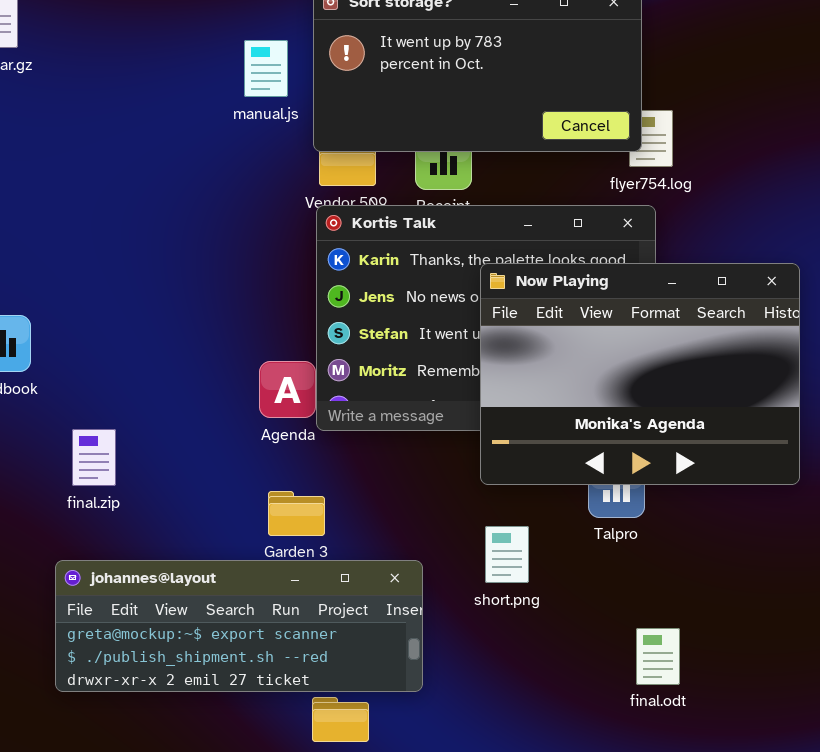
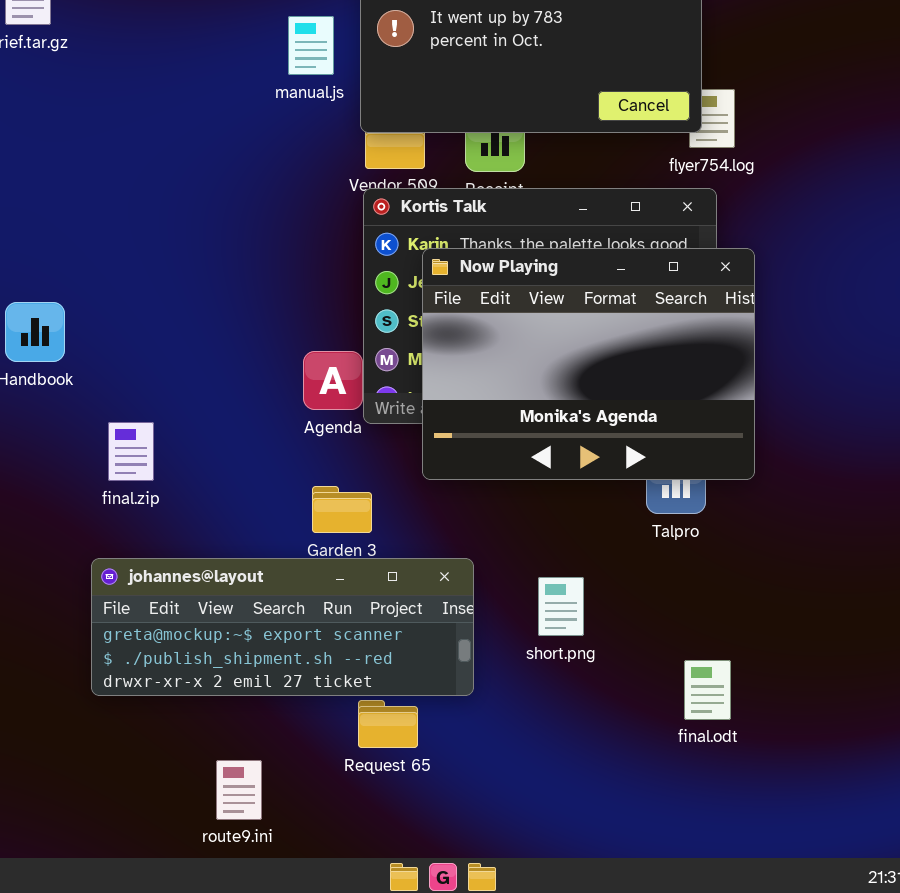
Now Playing: [480,263,800,485] -> [422,248,755,480], moved
short.png: [485,526,529,583] -> [538,577,584,636], moved
final.odt: [636,628,680,685] -> [684,660,731,720], moved

